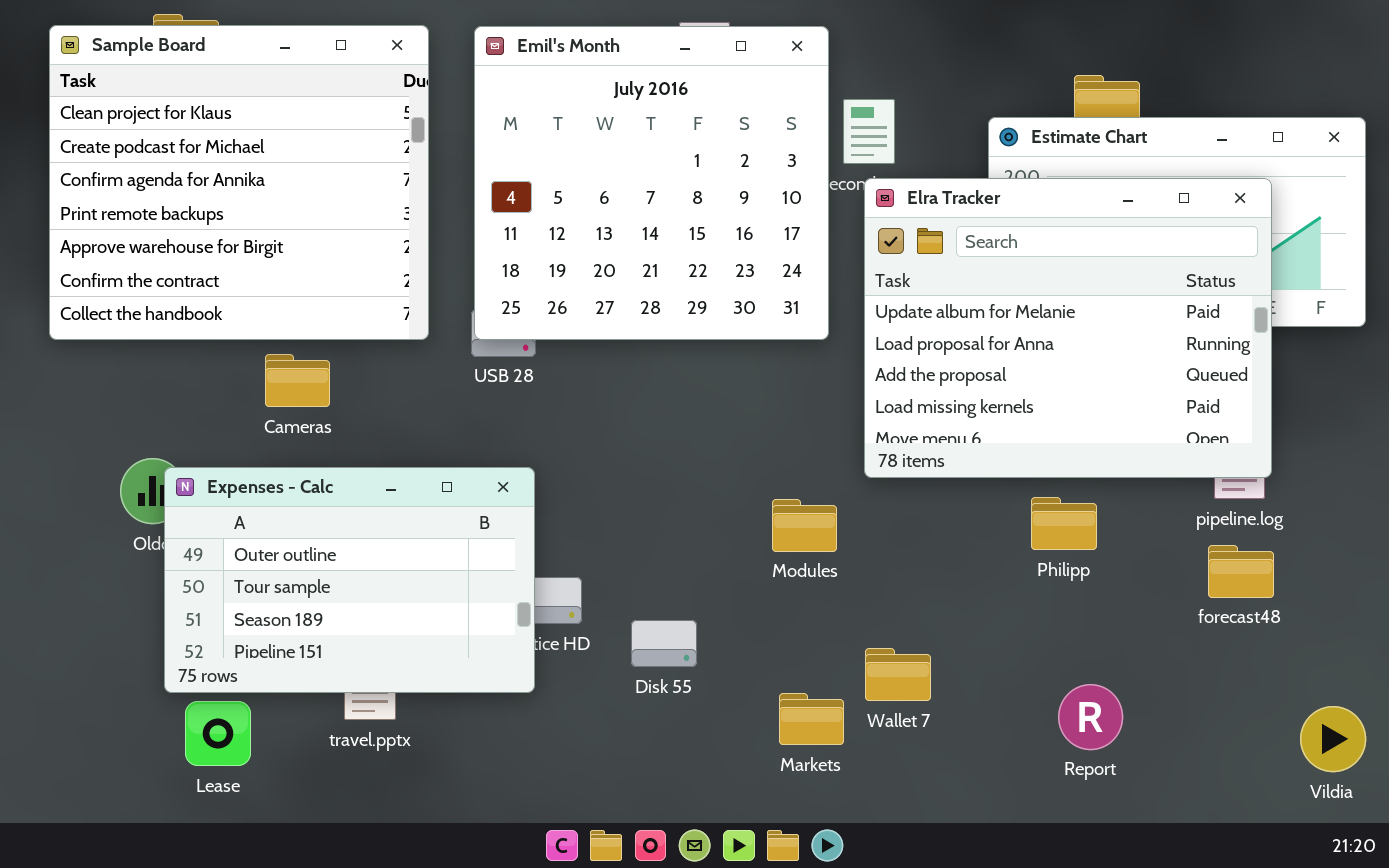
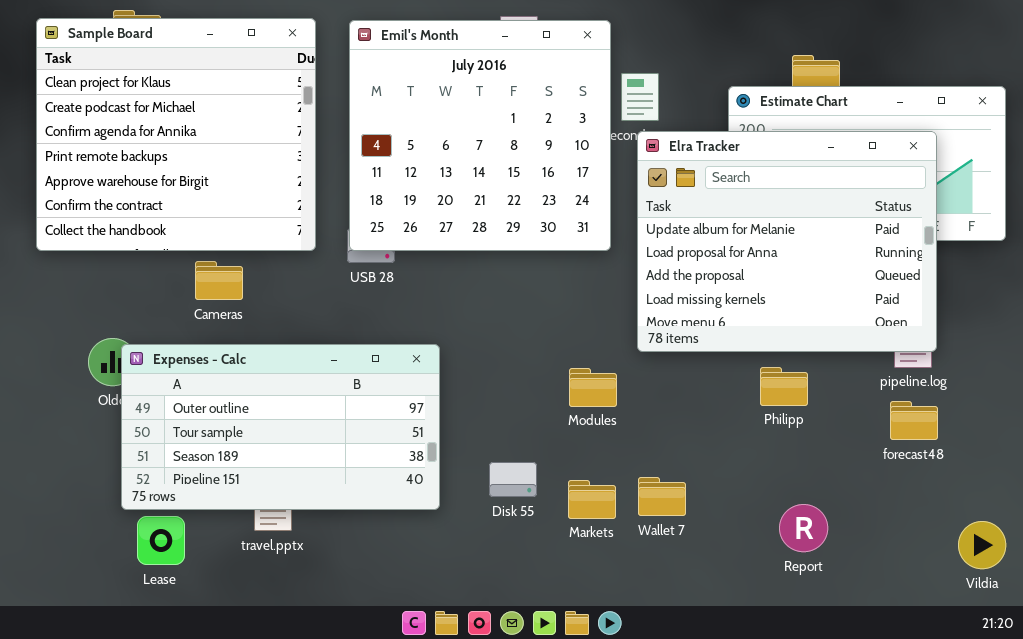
Expenses - Calc: [164,467,535,693] -> [121,344,440,510], resized
Disk 55: [631,620,697,667] -> [489,462,537,497], moved
Markets: [779,693,844,745] -> [568,480,616,519], moved

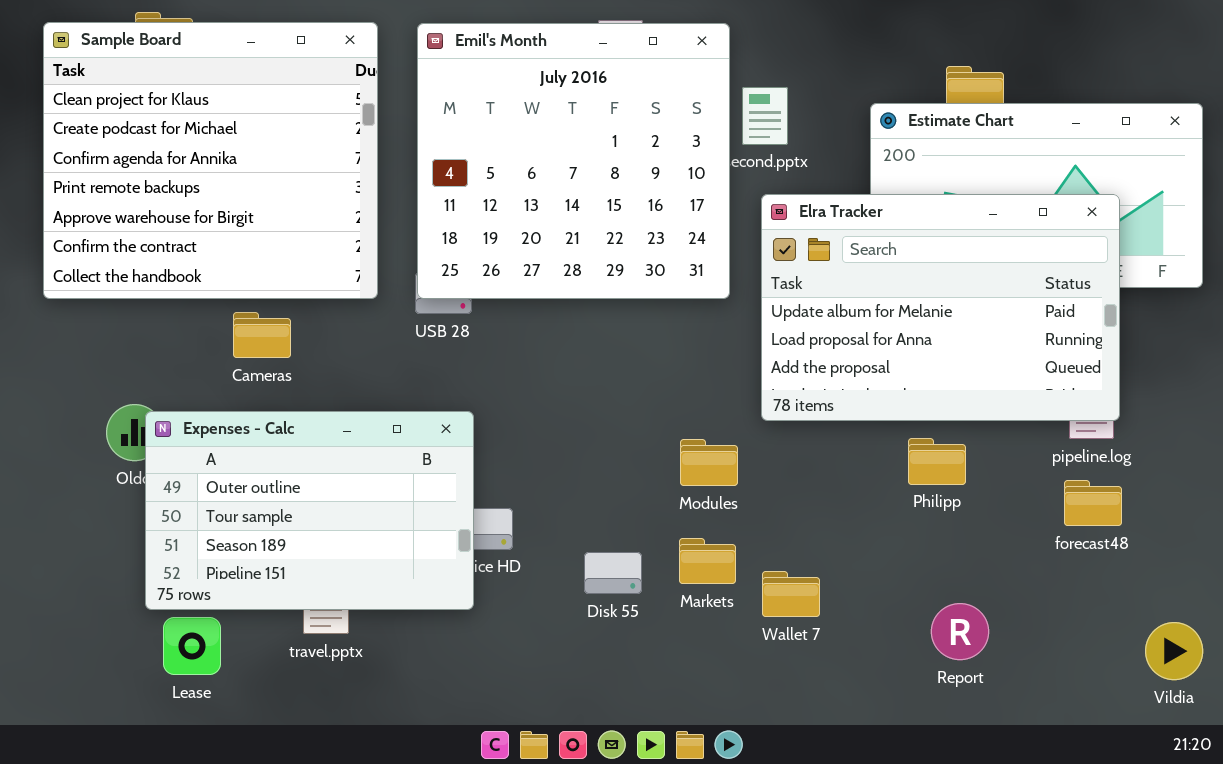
Elra Tracker: [637,131,937,352] -> [761,194,1120,421], resized
Expenses - Calc: [121,344,440,510] -> [145,411,474,610], resized
Markets: [568,480,616,519] -> [679,538,736,584], moved

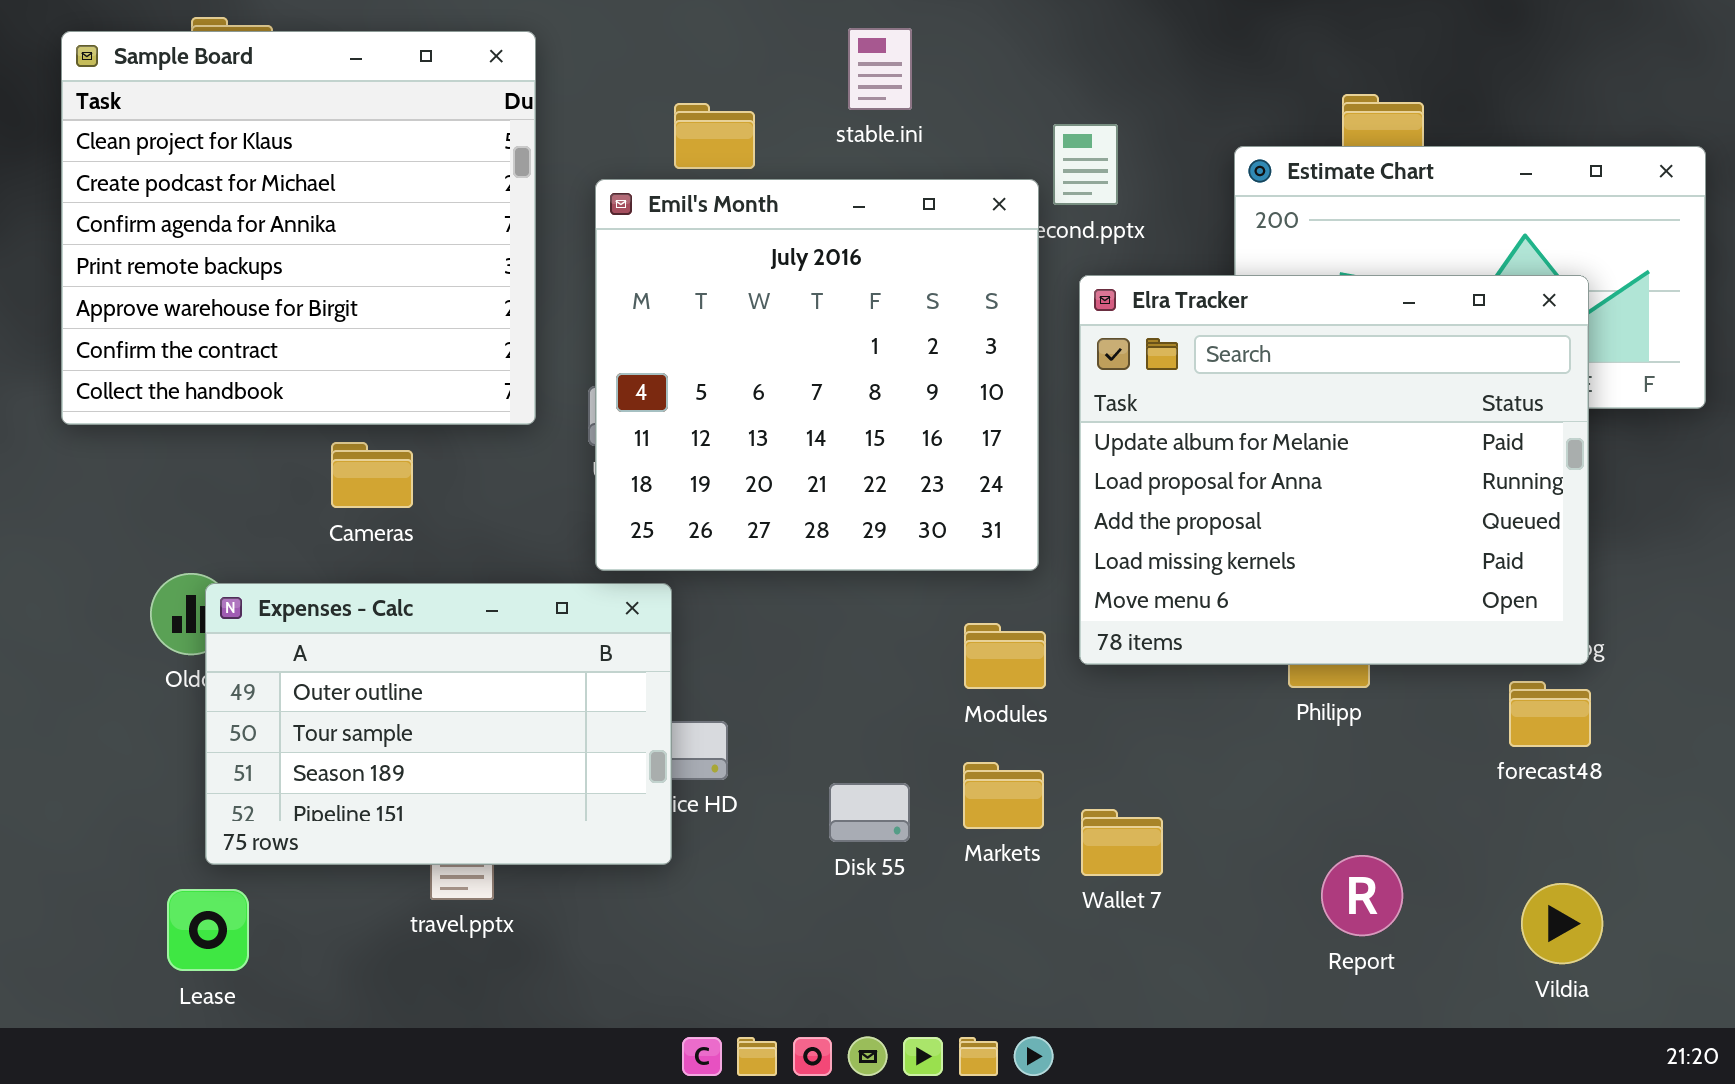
Emil's Month: [417,23,730,299] -> [595,179,1039,571], moved
Elra Tracker: [761,194,1120,421] -> [1079,275,1589,665], resized
Lease: [163,617,221,675] -> [167,889,249,971], moved
Vildia: [1145,622,1203,680] -> [1521,883,1603,964], moved

